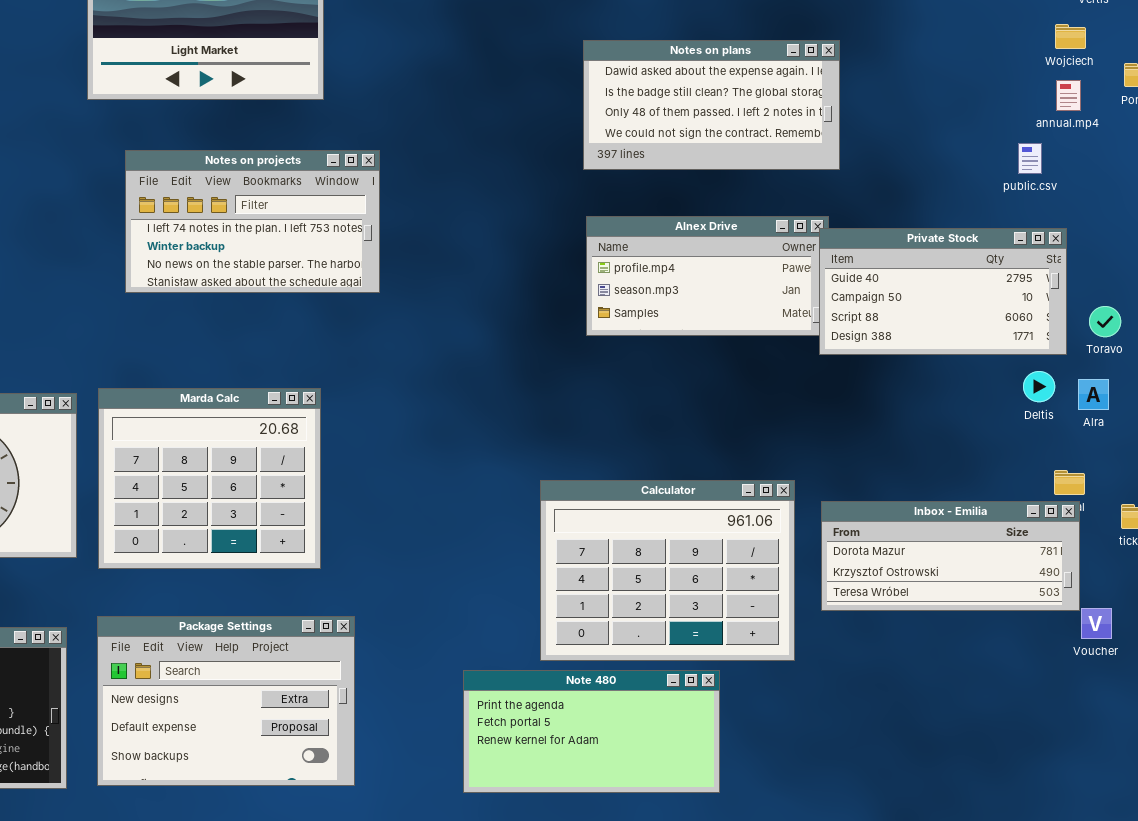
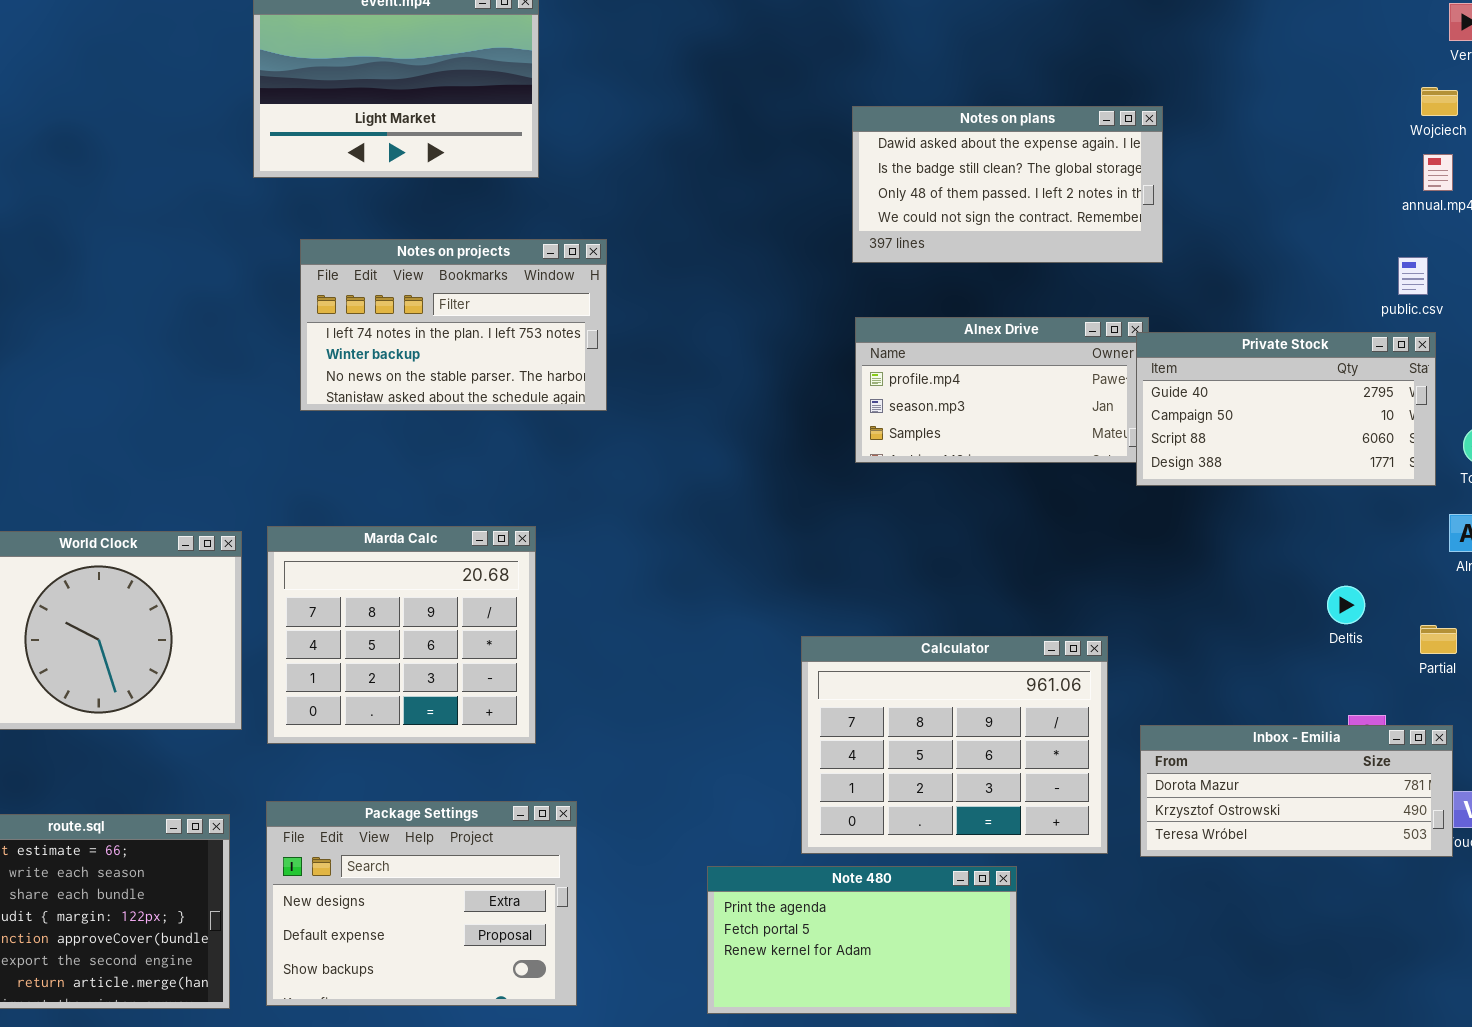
public.csv: [1018,143,1042,174] -> [1398,257,1428,295], moved
Deltis: [1023,371,1055,402] -> [1327,586,1365,624], moved
Inbox - Emilia: [821,501,1080,611] -> [1140,725,1453,857], moved

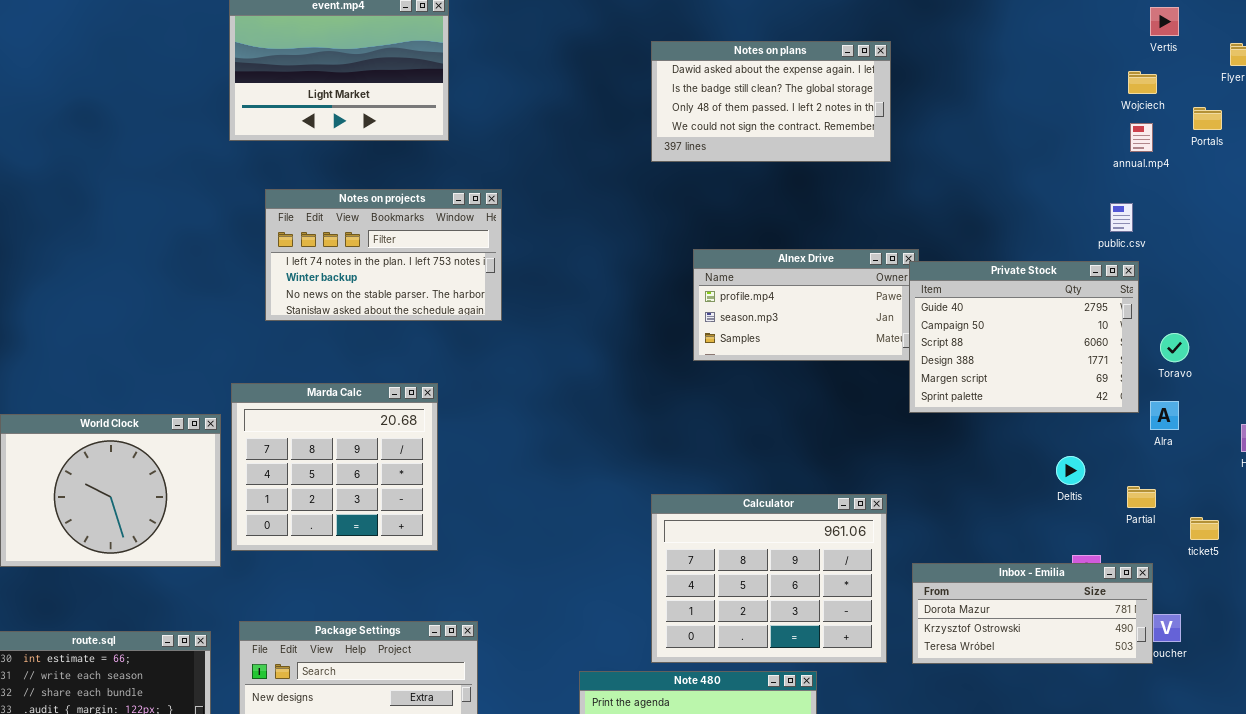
Notes on plans: [852,106,1163,263] -> [651,41,891,162], moved
Private Stock: [1136,332,1436,486] -> [909,261,1139,413], resized
Marda Calc: [267,526,536,744] -> [231,383,438,551], moved

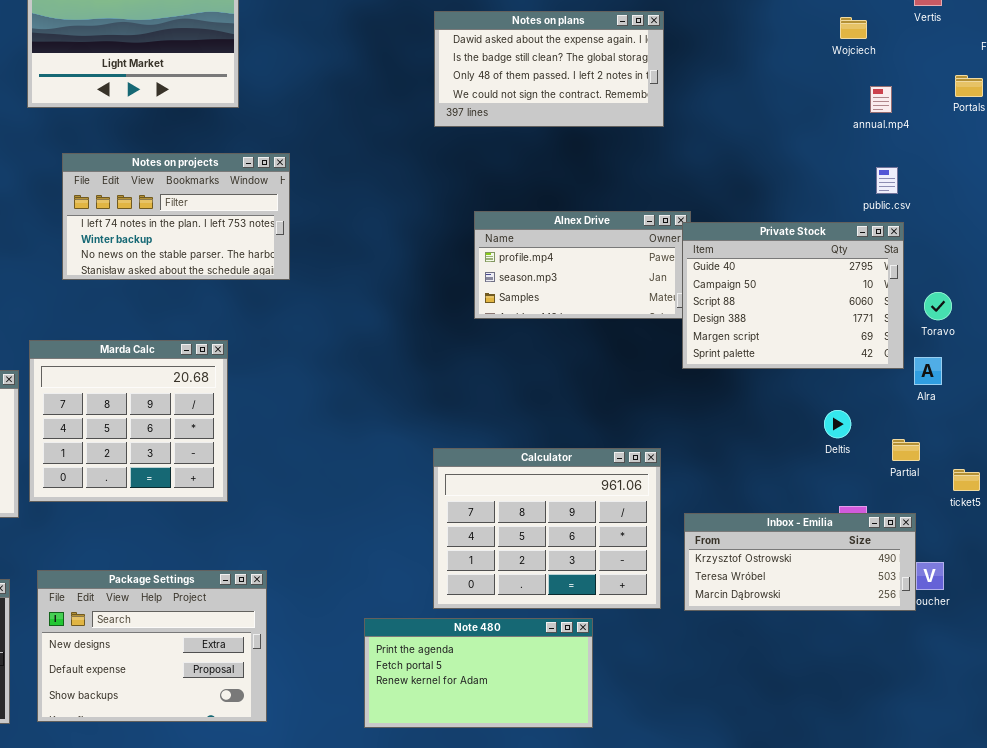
Wojciech: [1128,71,1157,94] -> [840,17,867,39], moved
annual.mp4: [1130,123,1153,152] -> [870,86,892,113], moved
Inbox - Emilia: [912,563,1153,664] -> [684,513,916,611], scrolled down 1 row

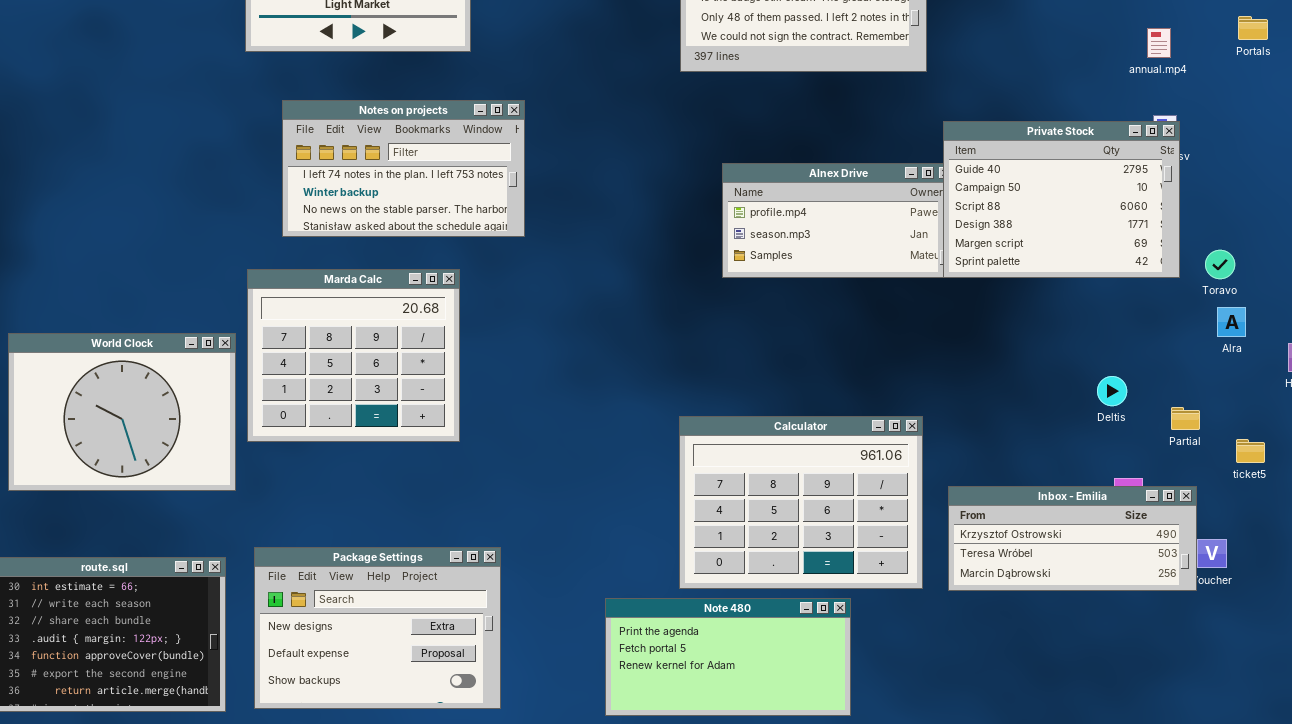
Private Stock: [682,222,904,369] -> [943,121,1180,278], moved
Marda Calc: [29,340,228,502] -> [247,269,460,442], moved
Alra: [914,357,942,385] -> [1217,307,1246,337], moved

